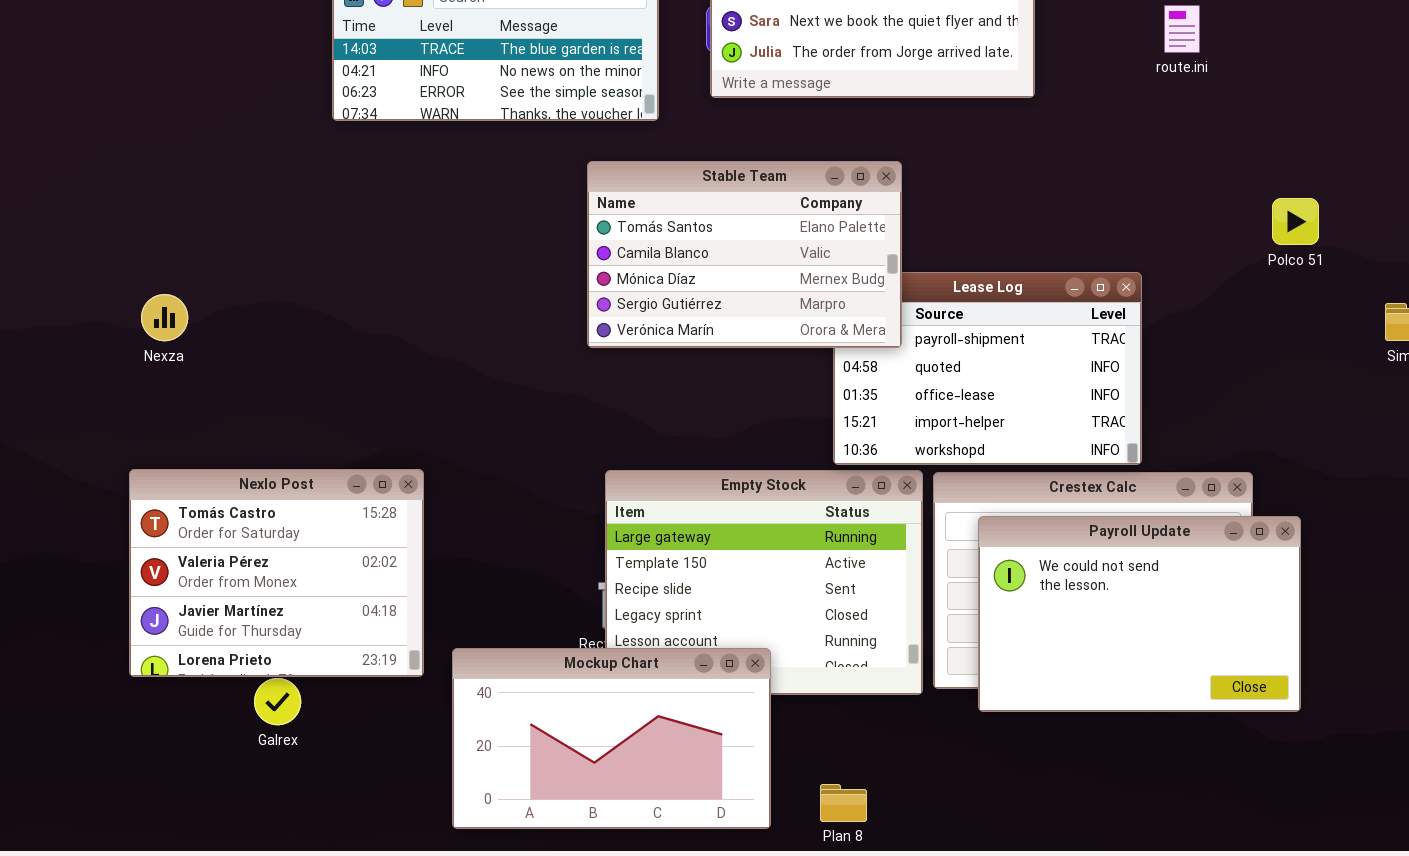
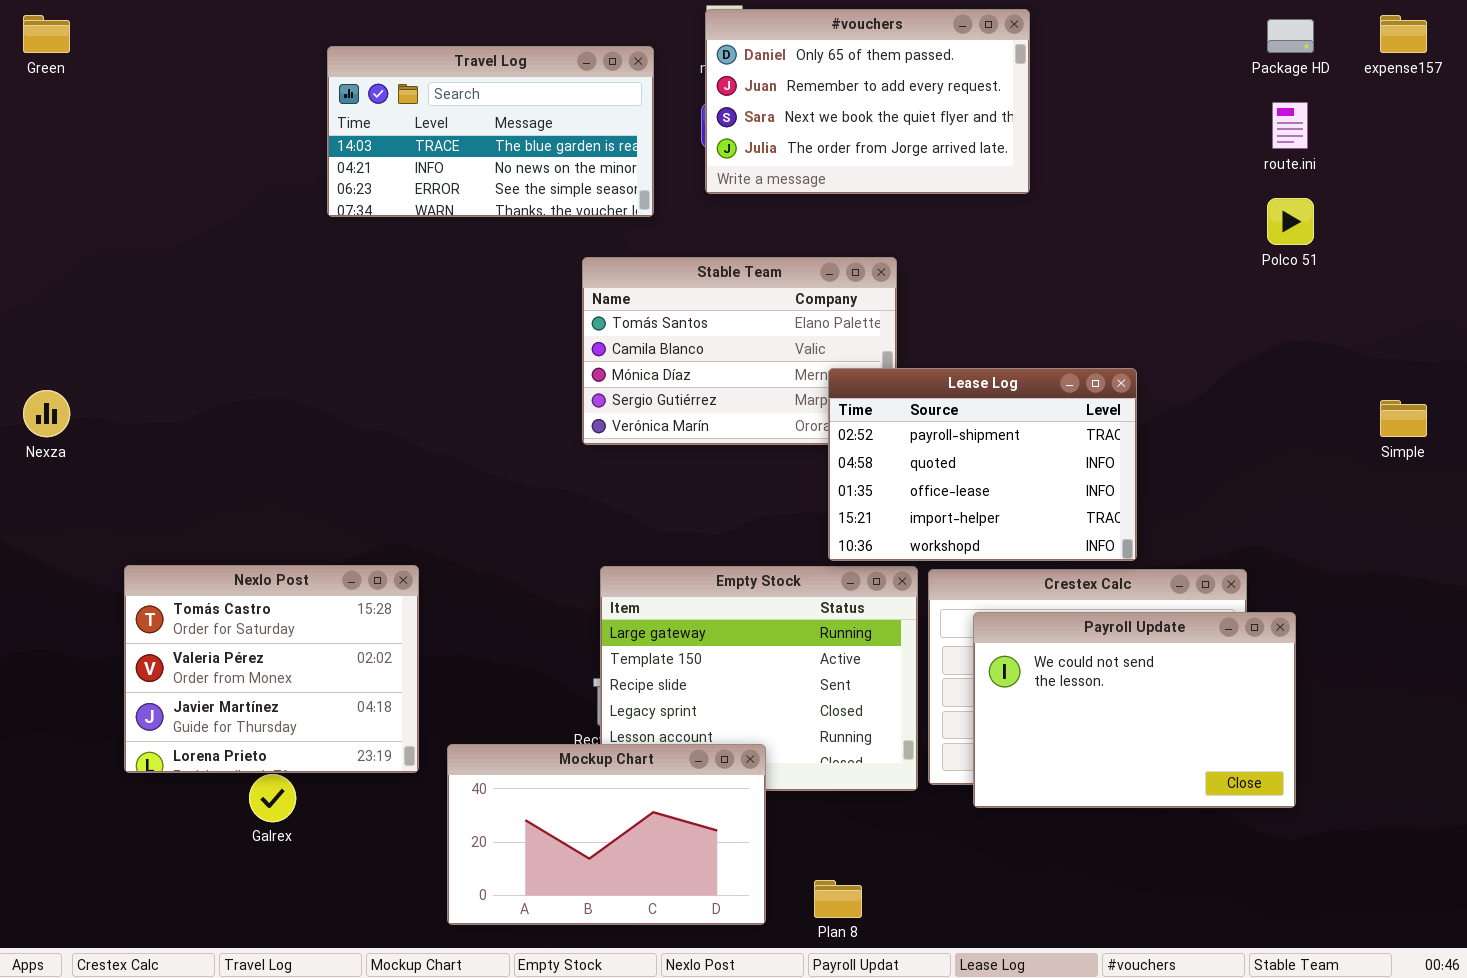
route.ini: [1164,5,1200,53] -> [1272,102,1308,149], moved
Polco 51: [1272,198,1319,245] -> [1267,198,1314,245], moved
Lease Log: [833,272,1142,465] -> [828,368,1137,561], raised
Nexza: [141,294,188,341] -> [23,390,70,437], moved

